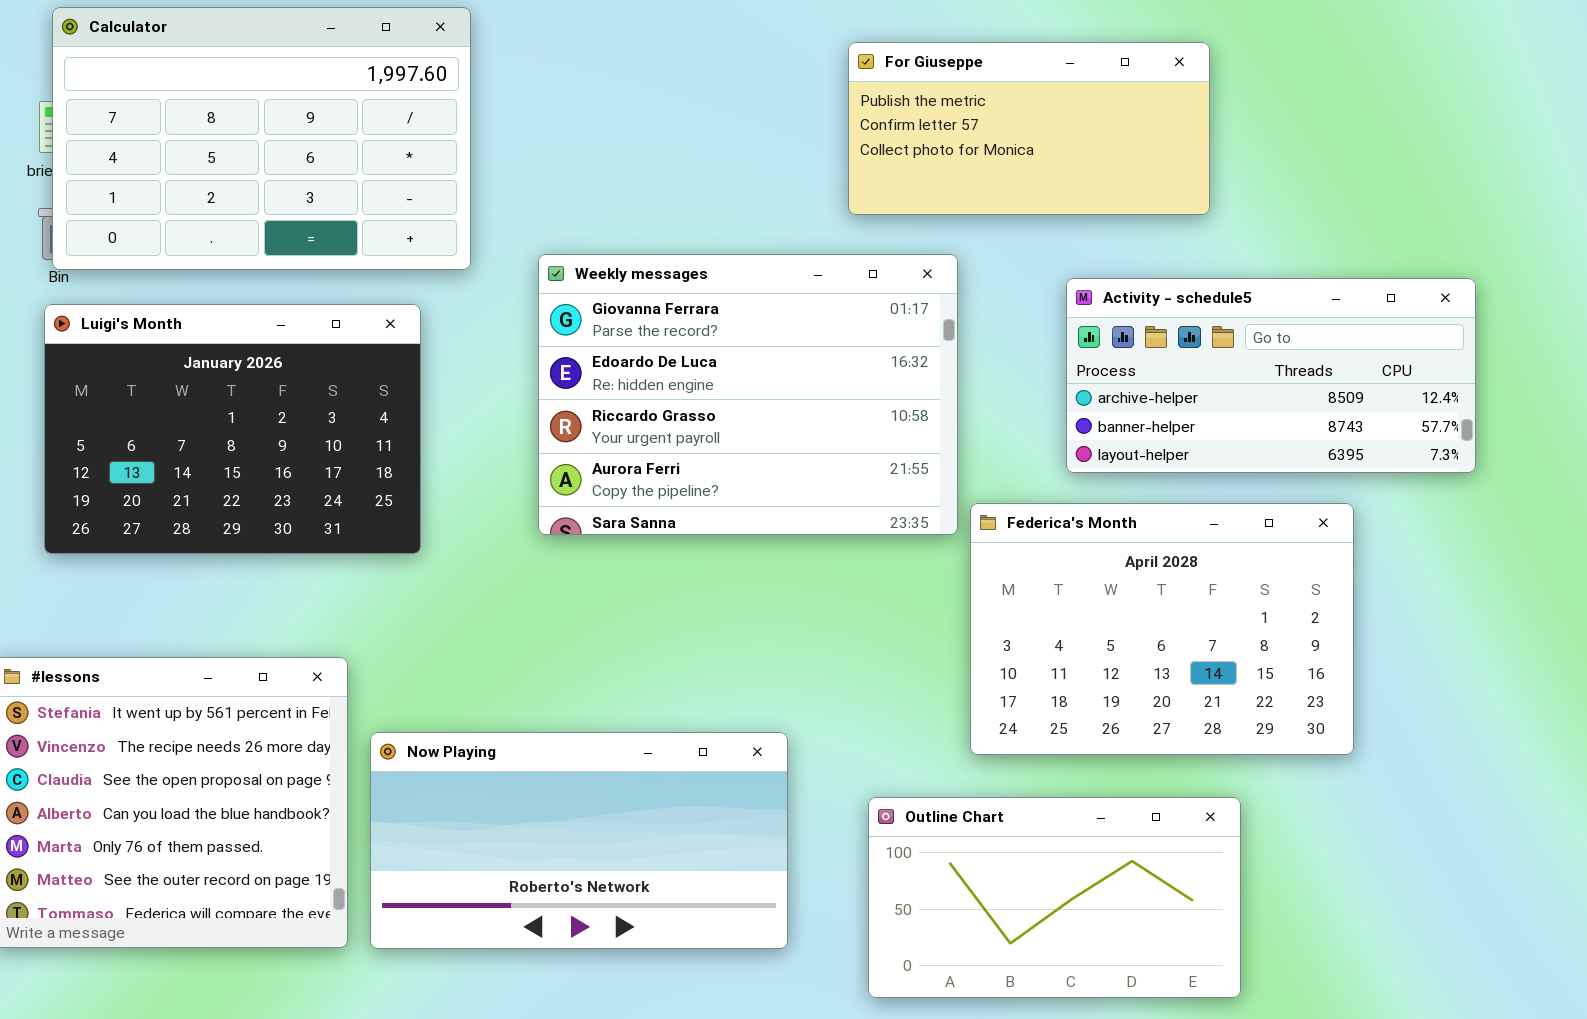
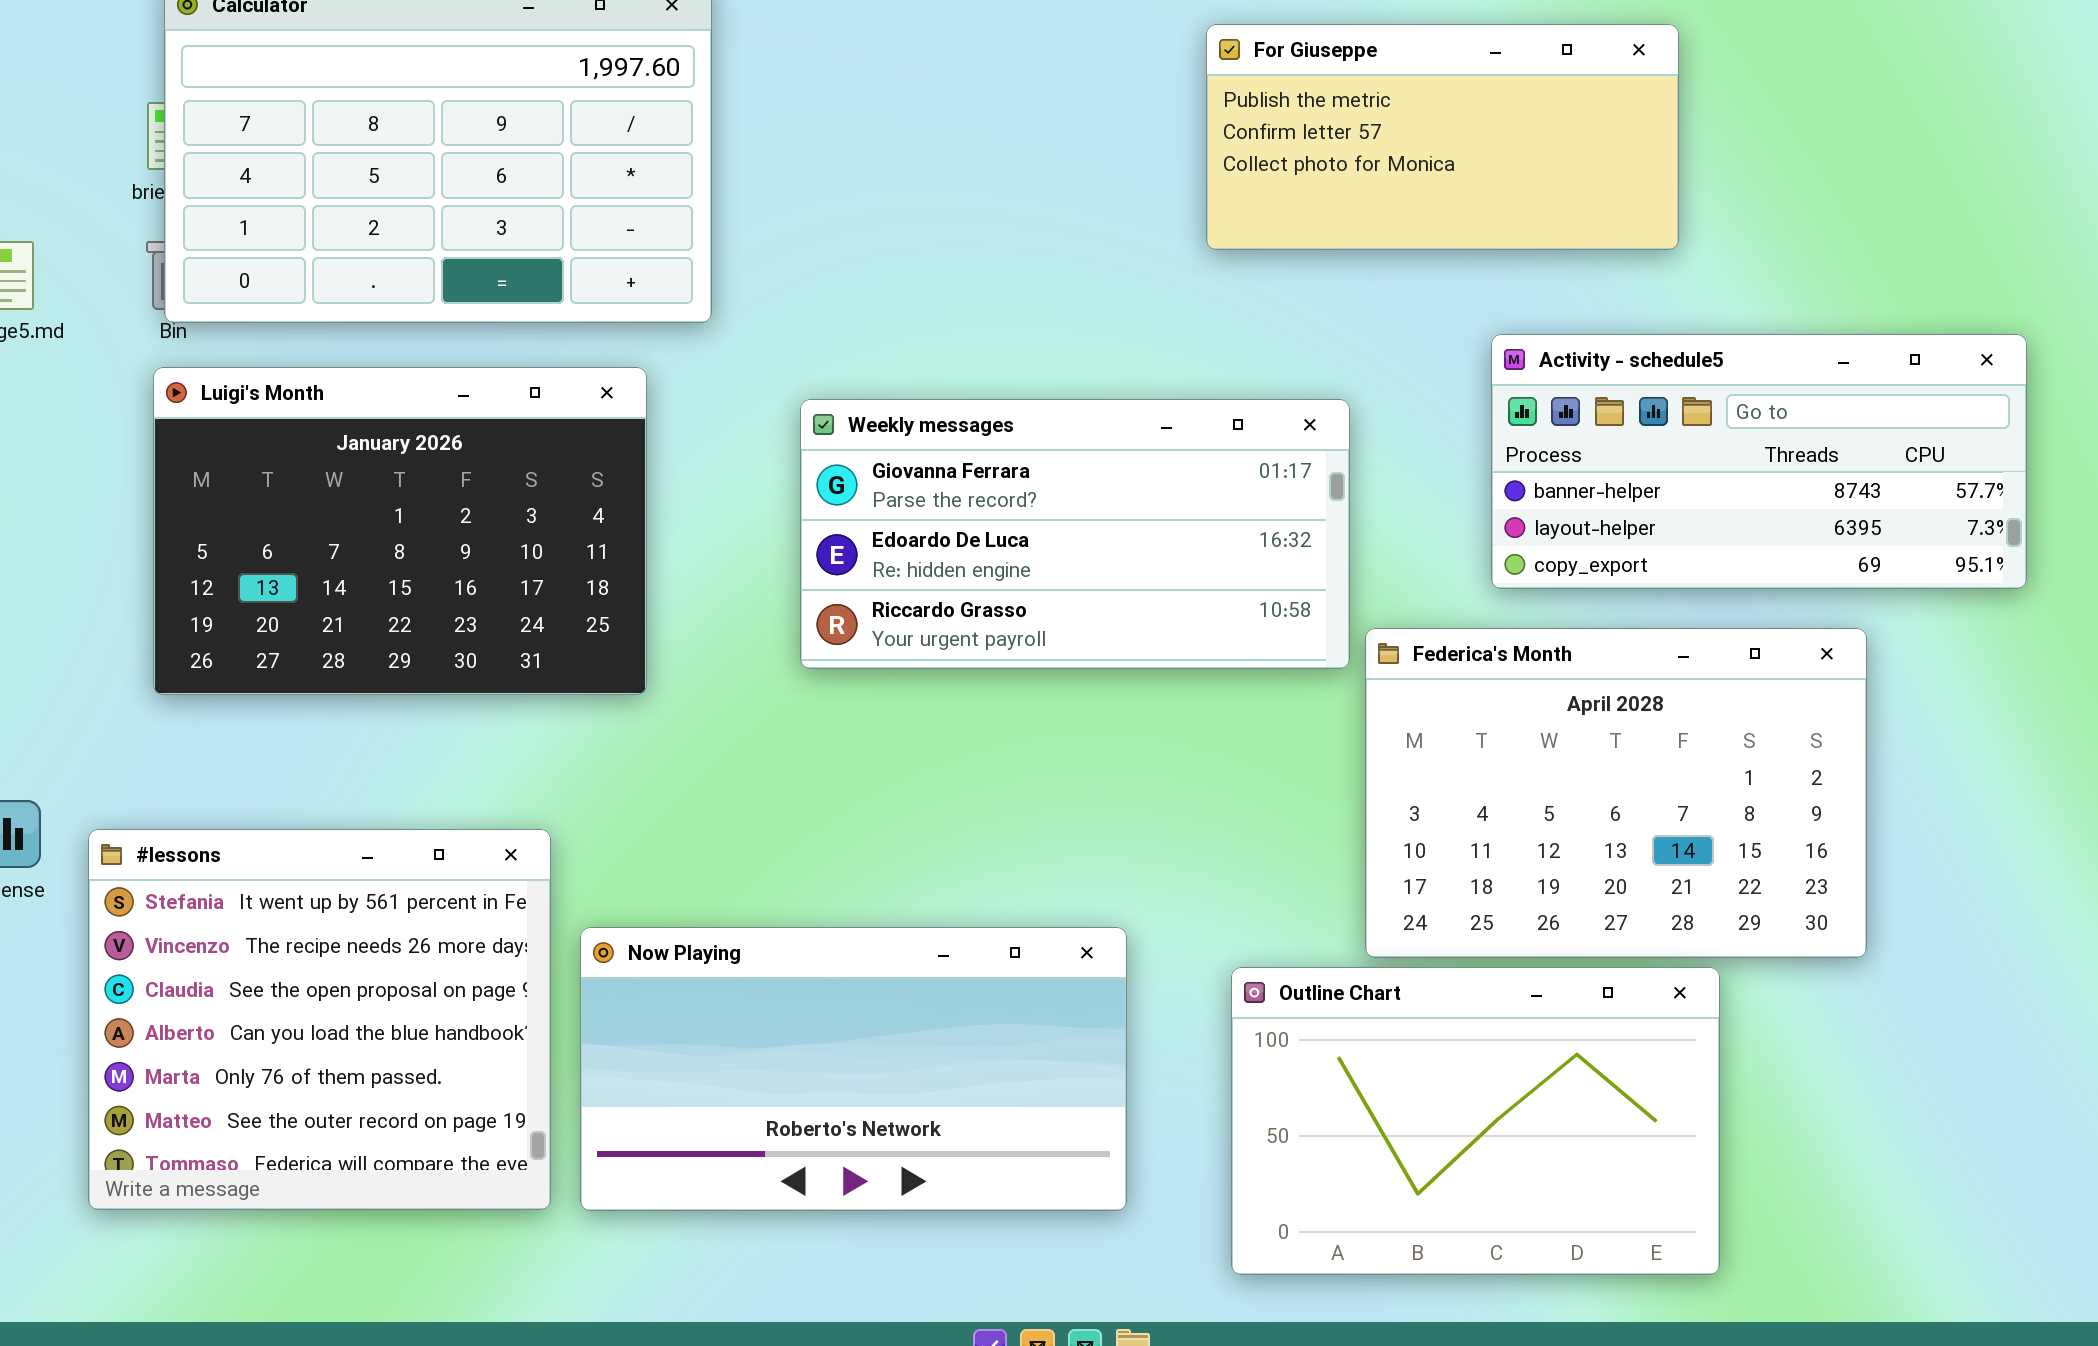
Weekly messages: [538,254,958,535] -> [800,399,1350,669], resized
Activity - schedule5: [1066,278,1476,473] -> [1491,334,2027,589], scrolled down 1 row
Outline Chart: [868,797,1241,998] -> [1231,967,1720,1275], resized

